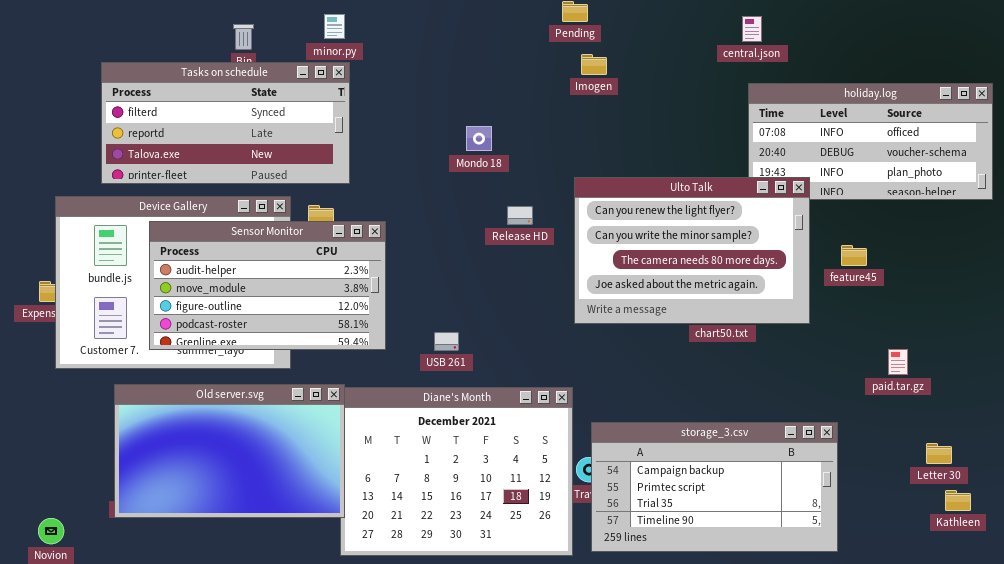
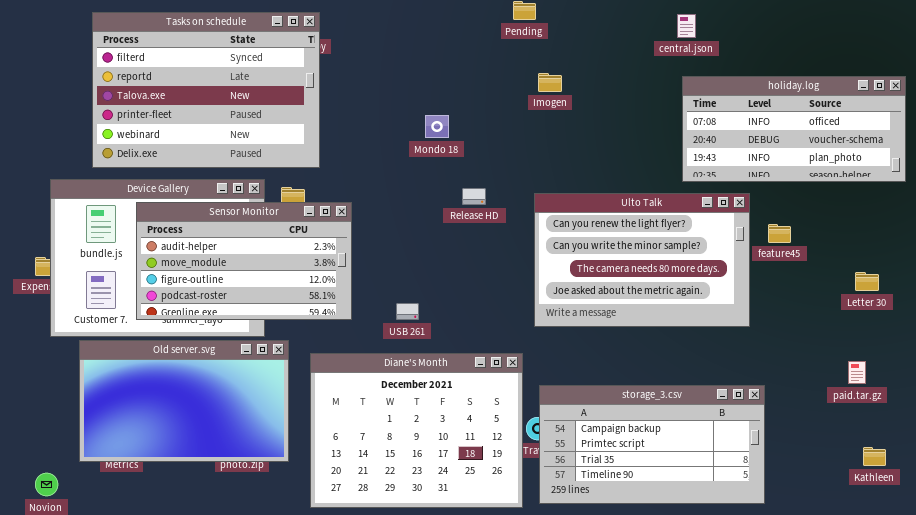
Imogen: [581,54,607,75] -> [538,73,562,92], moved
Tasks on schedule: [101,62,350,184] -> [92,12,320,168], resized
Ulto Talk: [574,177,810,324] -> [534,193,750,327], moved
paid.tar.gz: [888,349,908,375] -> [848,361,866,384], moved
Old server.svg: [114,384,345,518] -> [79,340,289,462], moved
Letter 30: [926,443,952,464] -> [855,272,879,291], moved

